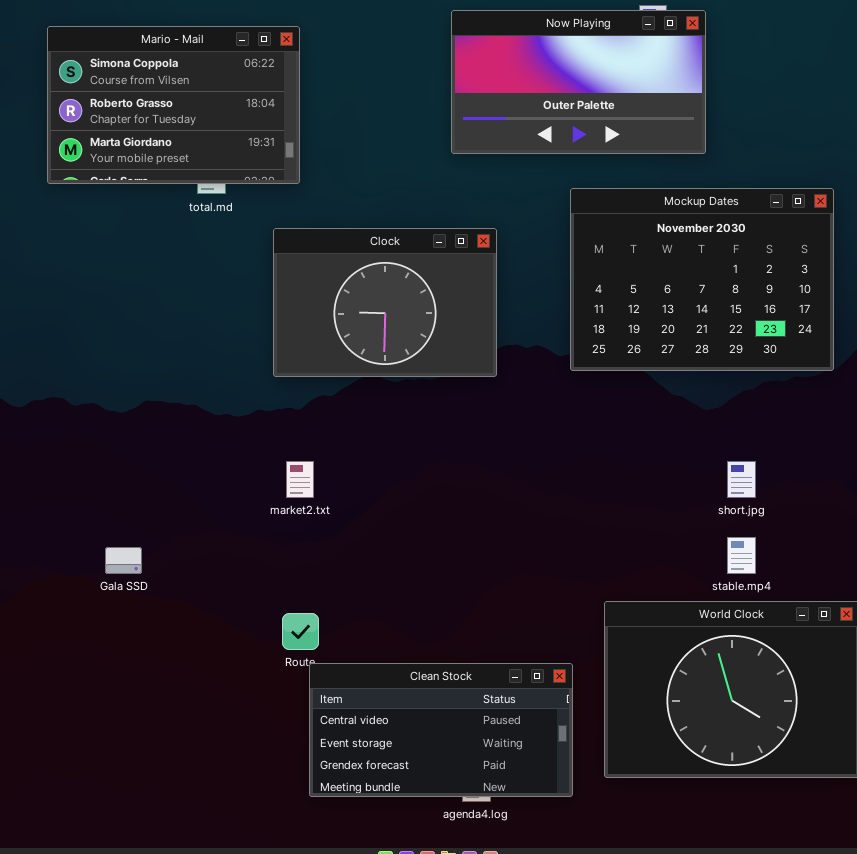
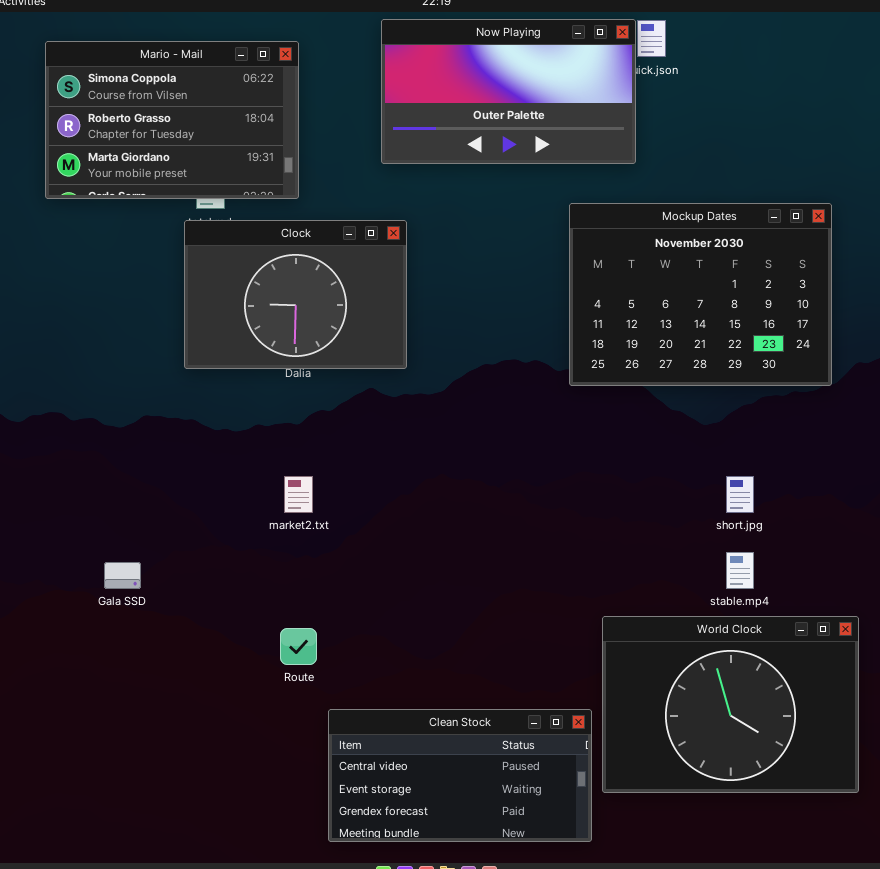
Now Playing: [451,10,706,154] -> [381,19,636,164], moved
Clock: [273,228,497,377] -> [184,220,407,369], moved
Clean Stock: [309,663,573,797] -> [328,709,592,842], moved

